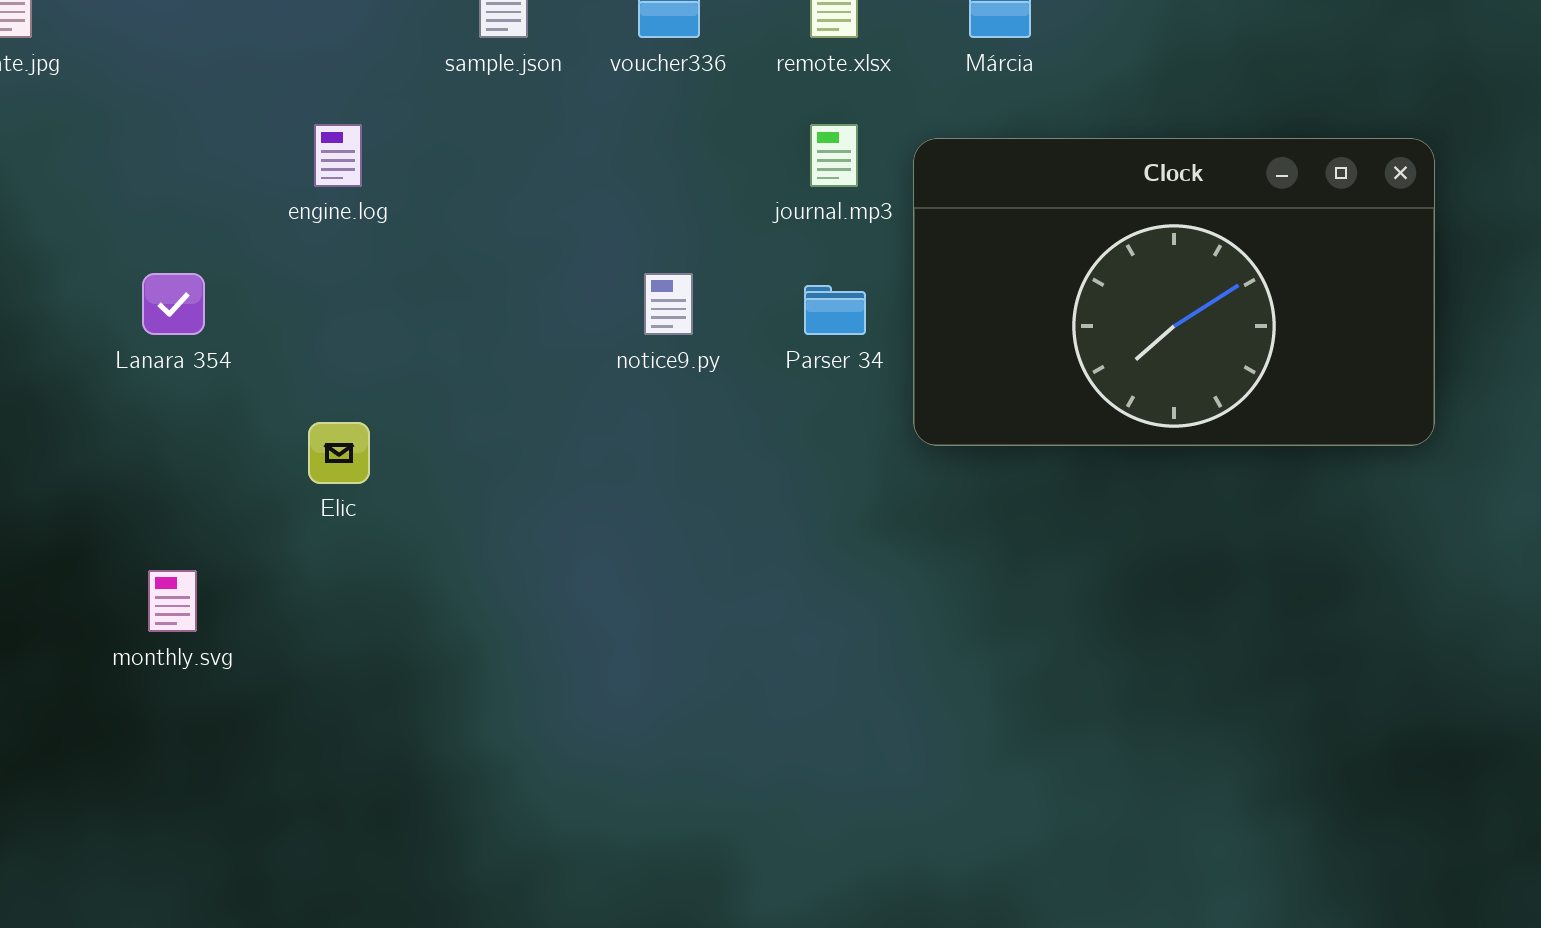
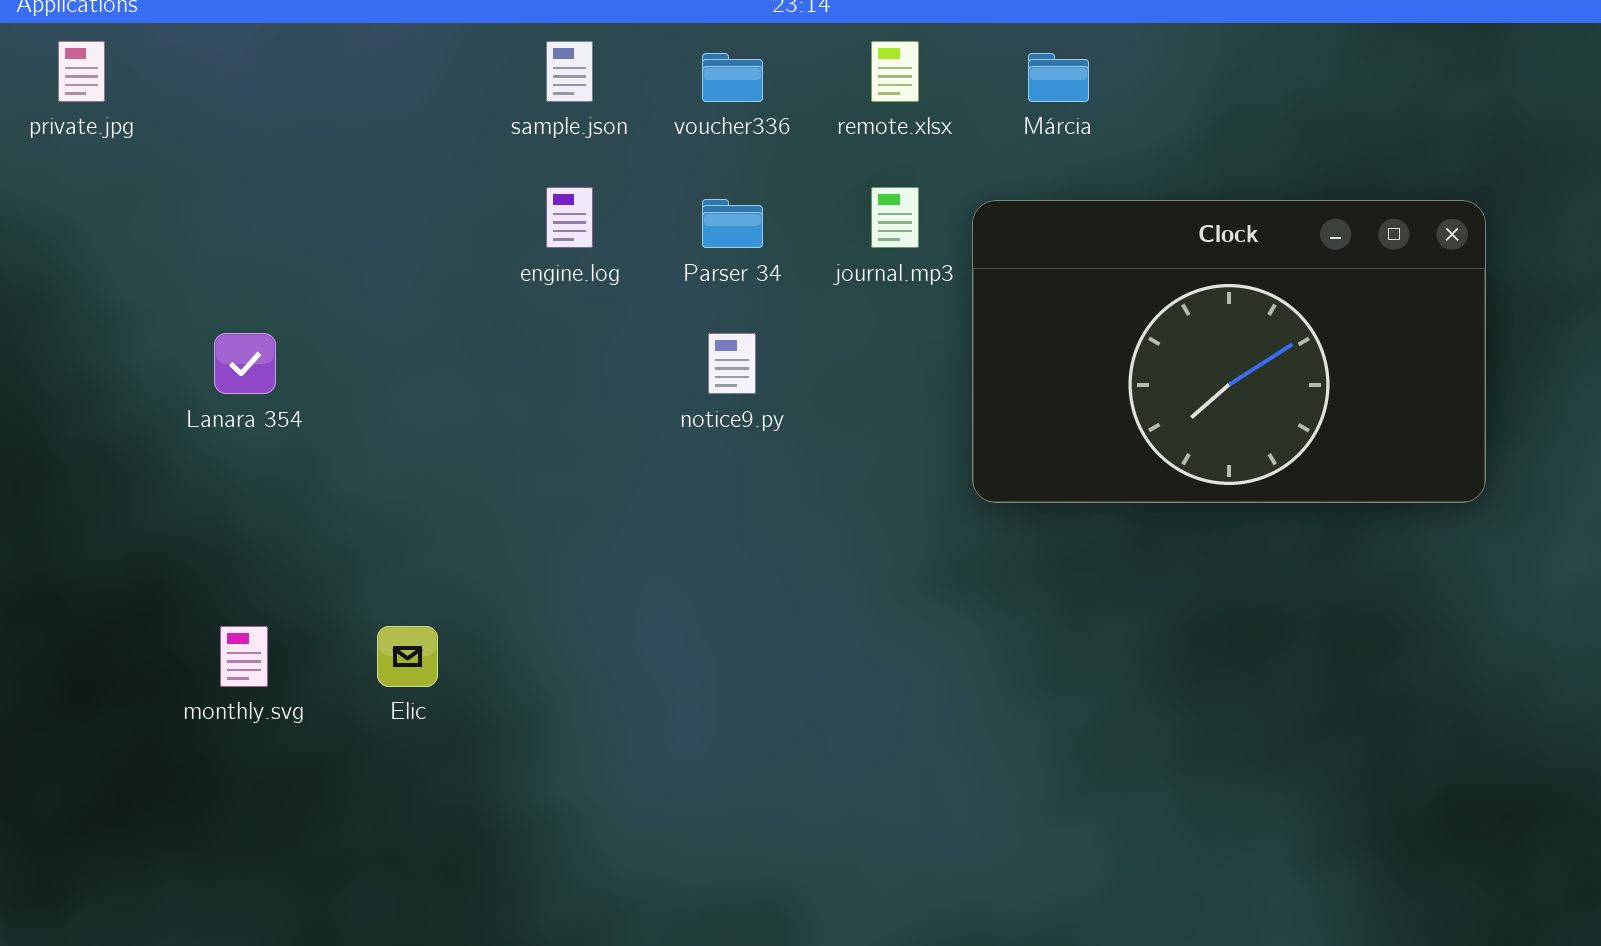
engine.log: [314,124,362,187] -> [546,187,593,248], moved
Parser 34: [804,285,866,335] -> [702,199,763,248], moved
Elic: [308,422,370,484] -> [377,626,438,687], moved

